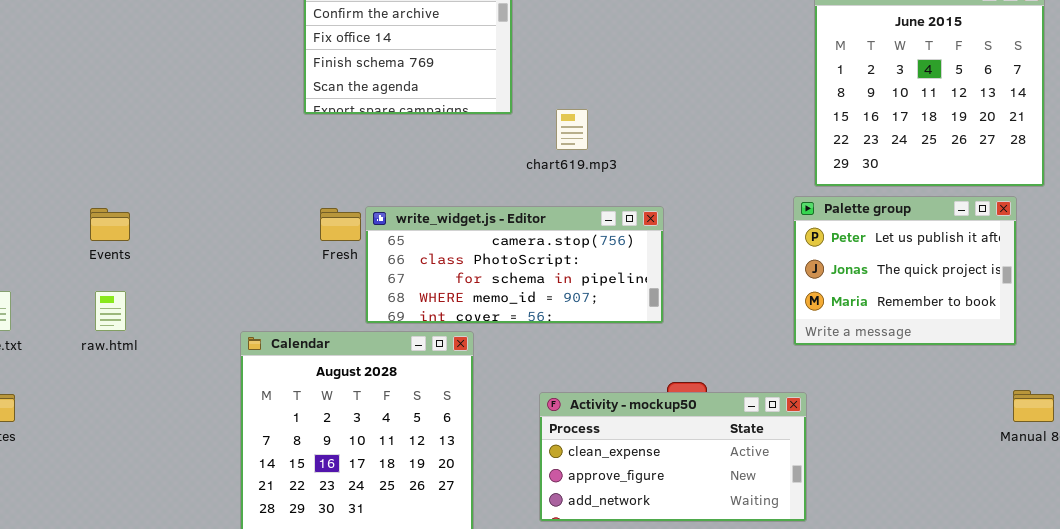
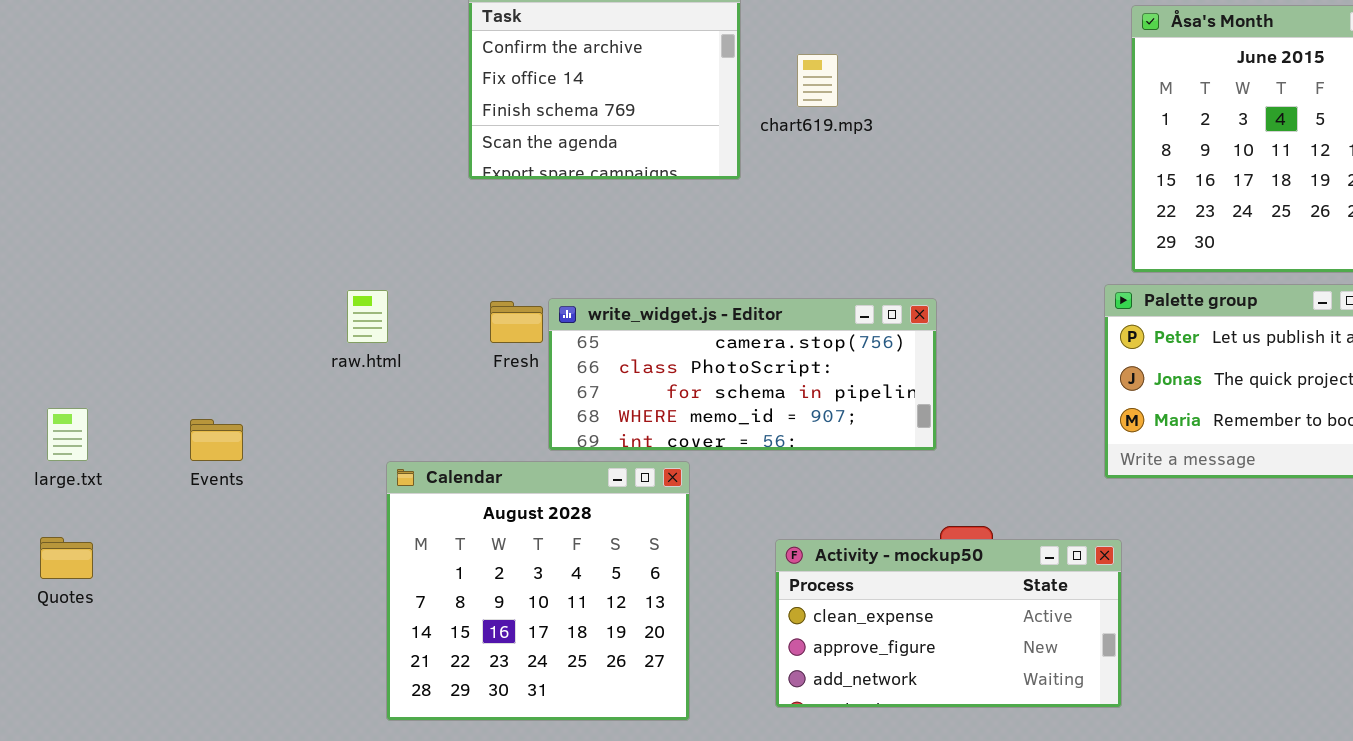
chart619.mp3: [556,109,588,150] -> [797,54,838,107], moved
Events: [90,208,130,241] -> [190,419,243,461], moved
raw.html: [95,291,126,331] -> [347,290,388,343], moved

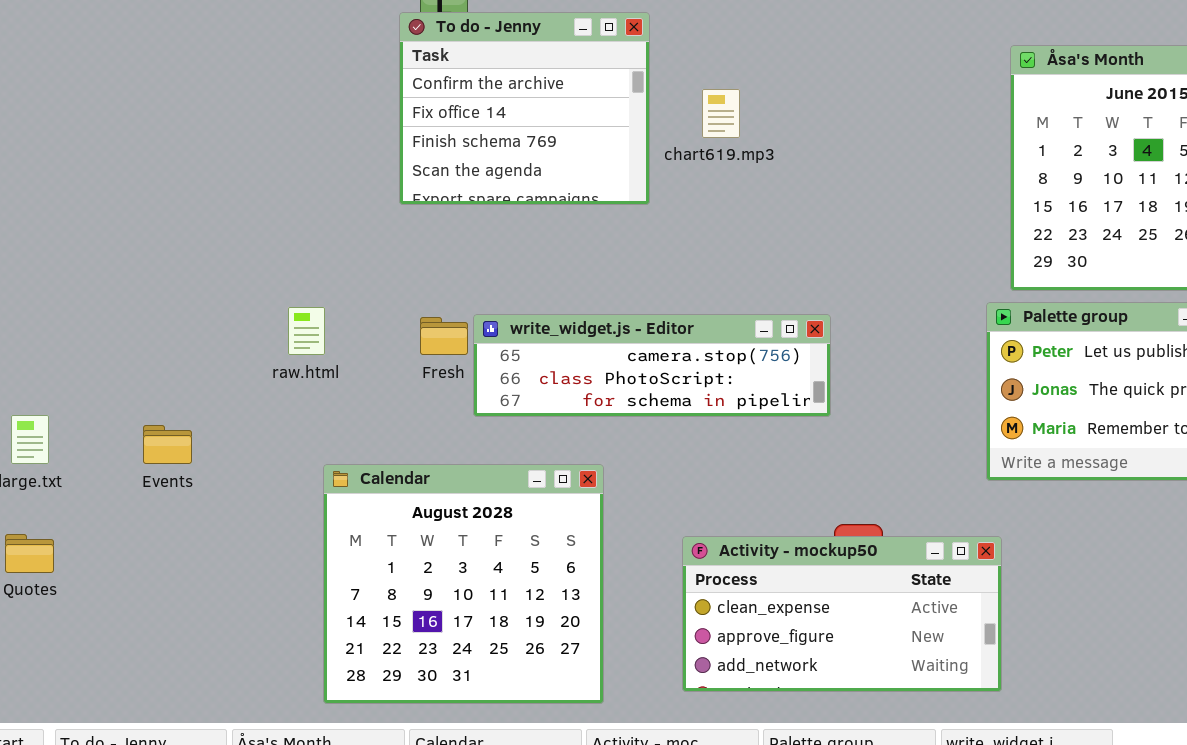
write_widget.js - Editor: [548,298,937,451] -> [473,314,831,417], resized

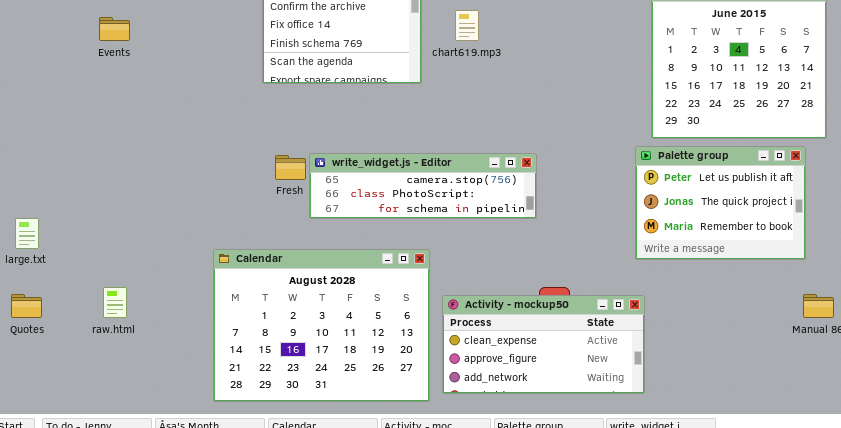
raw.html: [288,307,325,355] -> [103,287,127,318], moved
Events: [143,425,192,464] -> [99,17,130,41], moved
Calendar: [323,464,604,704] -> [213,249,430,402], resized

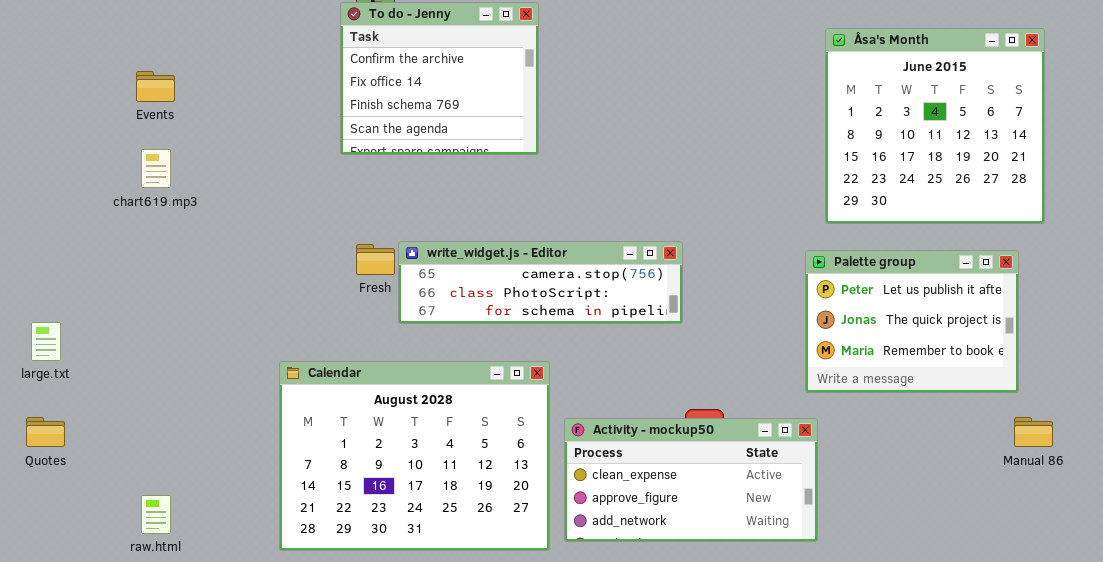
chart619.mp3: [455,10,479,41] -> [141,149,171,188], moved
Palette group: [635,146,806,260] -> [805,250,1019,393], moved
raw.html: [103,287,127,318] -> [141,495,171,534], moved

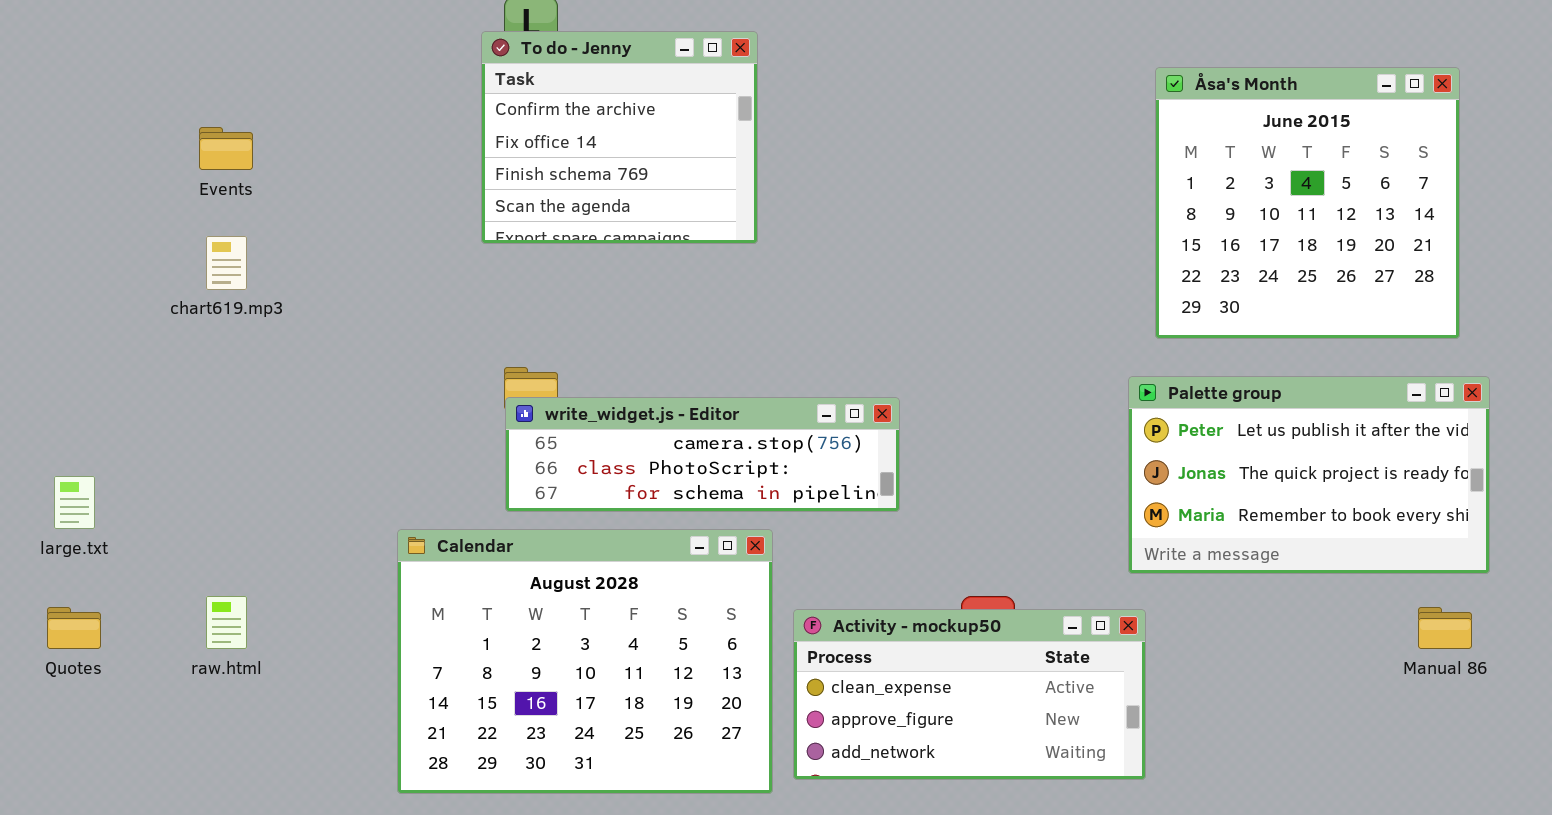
write_widget.js - Editor: [398,241,683,324] -> [505,397,900,512], moved
Palette group: [805,250,1019,393] -> [1128,376,1490,574], resized
raw.html: [141,495,171,534] -> [206,596,247,649], moved

